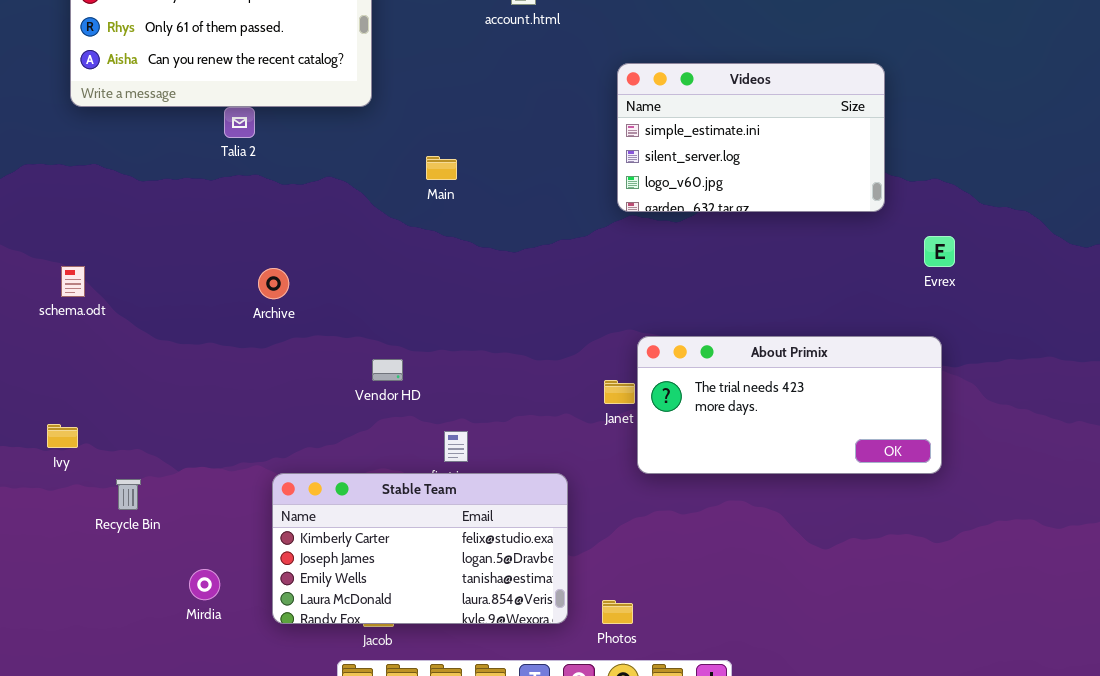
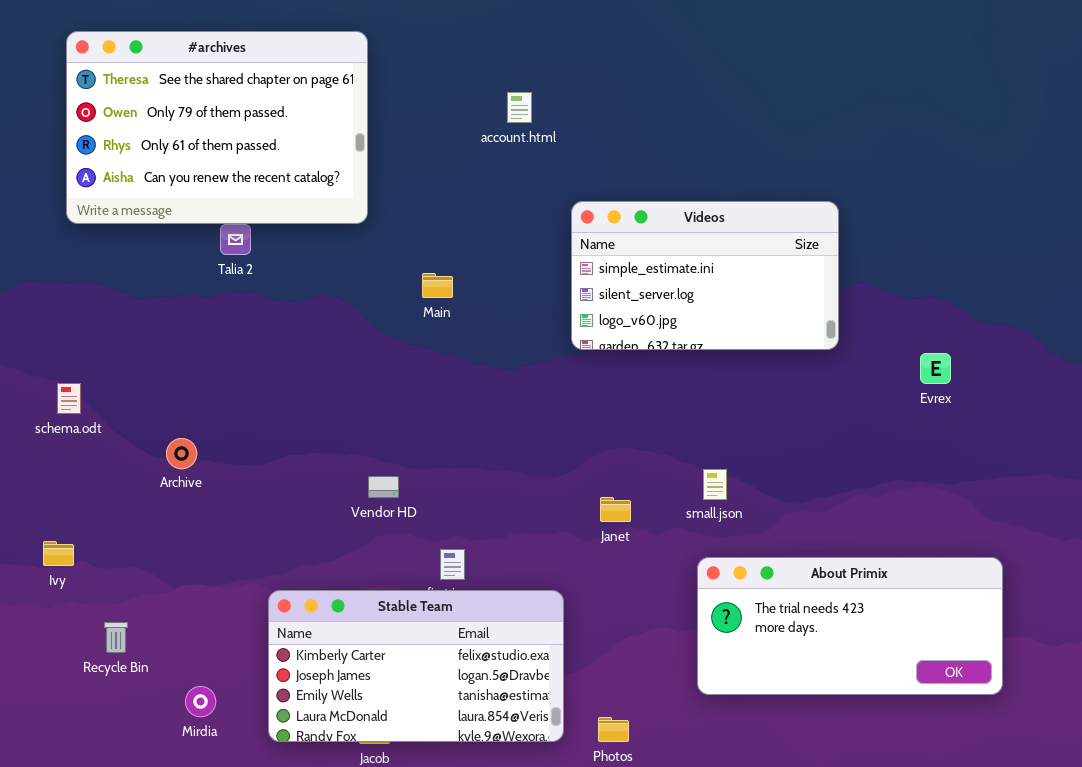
Videos: [617,63,885,212] -> [571,201,839,350], moved
Archive: [258,268,289,299] -> [166,438,197,469], moved
About Primix: [637,336,942,474] -> [697,557,1003,695], moved
Recycle Bin: [116,479,141,510] -> [104,622,128,653], moved

